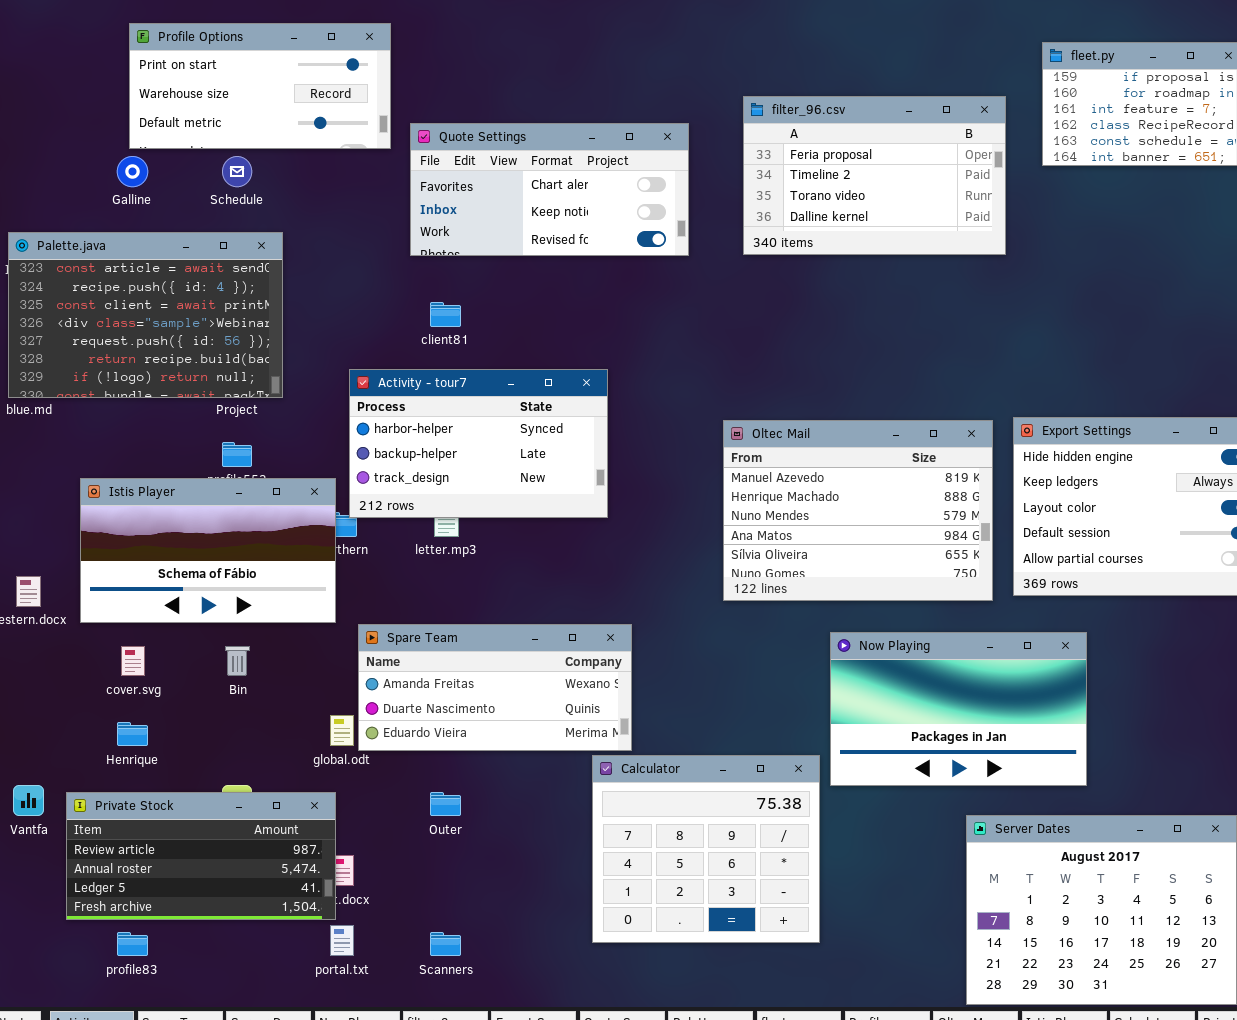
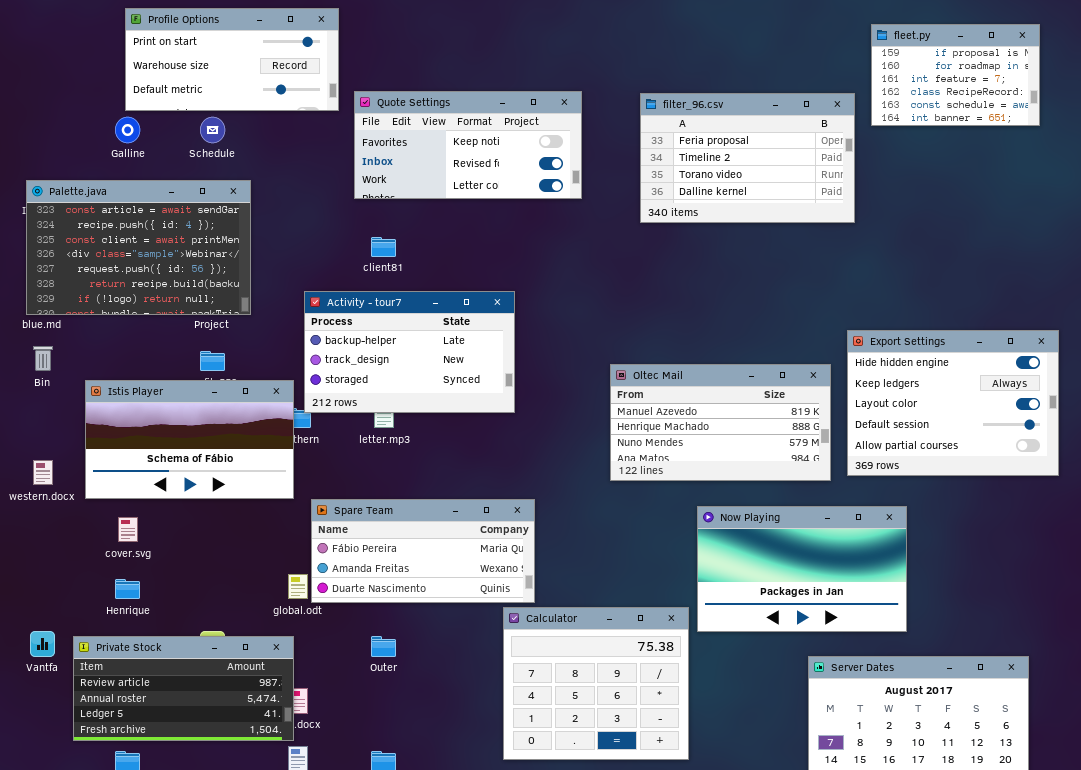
filter_96.csv: [743,96,1006,255] -> [640,93,855,223], moved
Quote Settings: [410,123,689,256] -> [354,91,582,199], scrolled down 1 row
Activity - tour7: [349,369,608,518] -> [304,291,515,413], scrolled down 1 row
Oltec Mail: [723,420,993,601] -> [610,364,831,481], resized
Spare Team: [358,624,632,751] -> [311,499,535,603], scrolled up 1 row
Bin: [225,646,250,676] -> [33,346,53,371], moved

